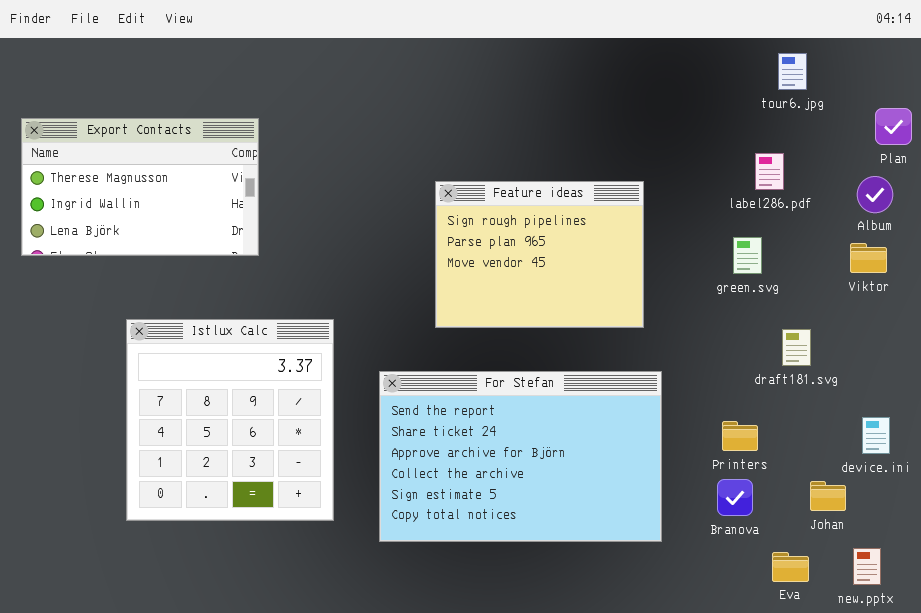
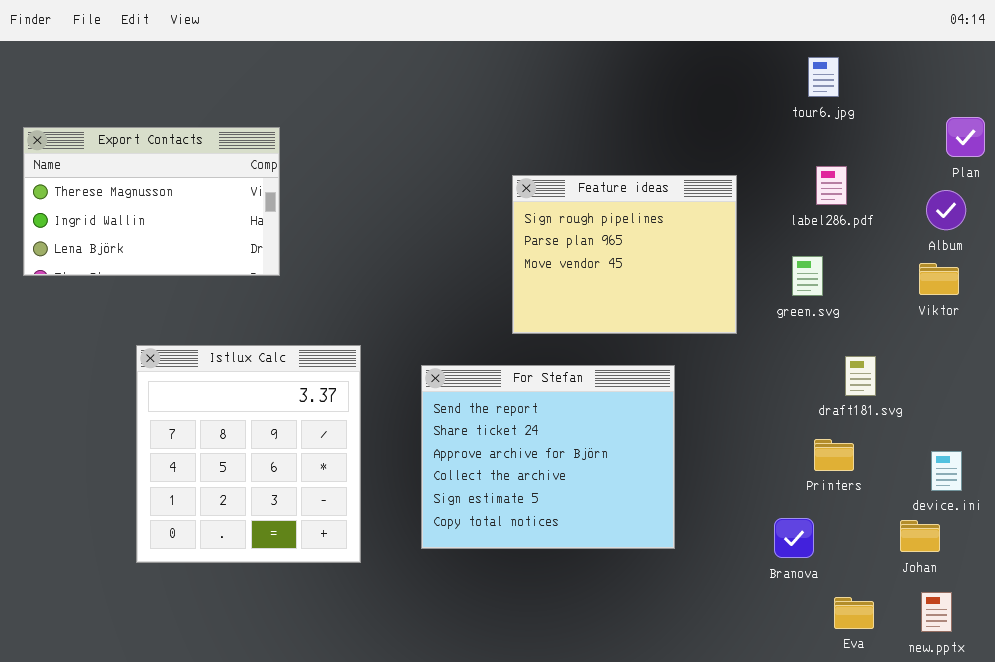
tour6.jpg: [778,53,807,90] -> [808,57,839,97], moved
Feature ideas: [435,181,644,328] -> [512,175,737,334], moved
For Stefan: [379,371,662,542] -> [421,365,675,549], moved, resized
Printers: [722,421,758,451] -> [814,439,854,471], moved
Johan: [810,481,846,511] -> [900,520,940,552], moved

